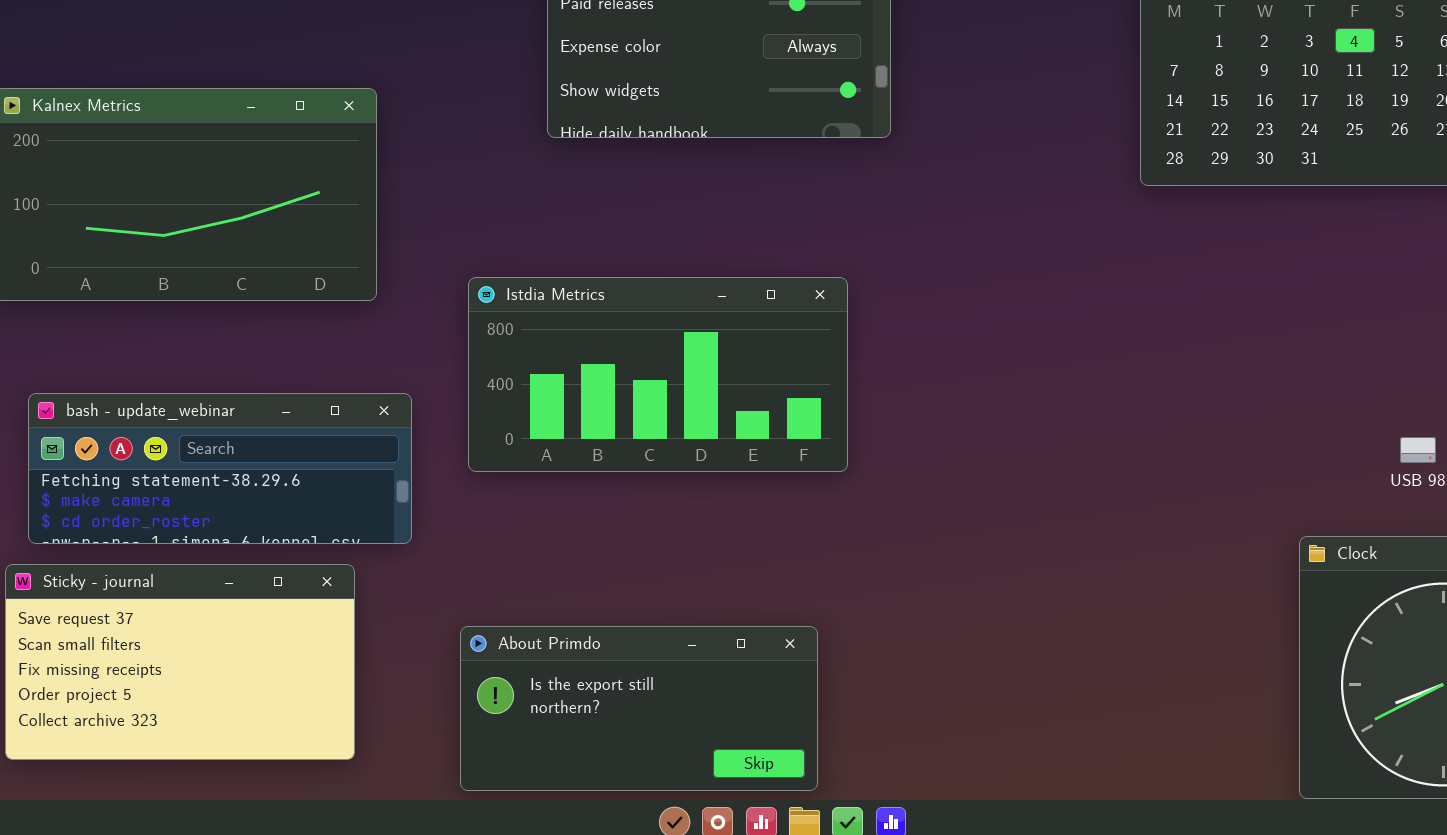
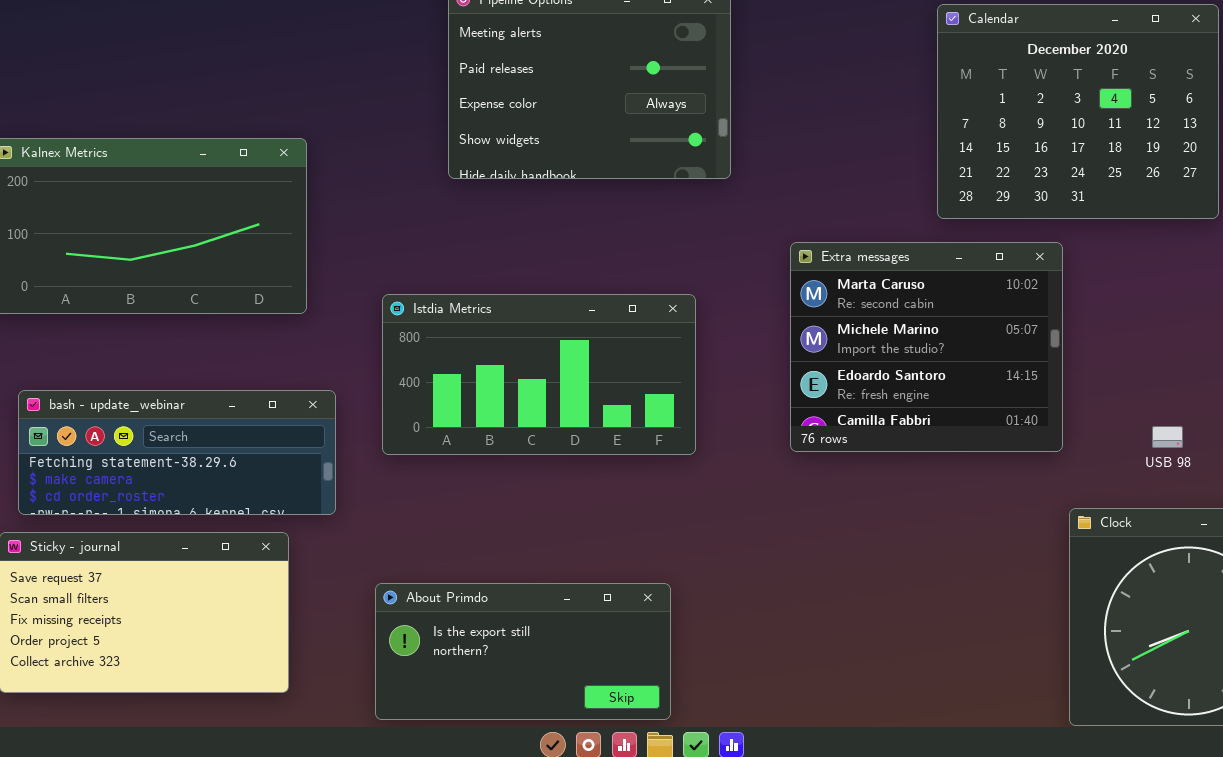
Extra messages: none -> [790,242,1063,452], opened

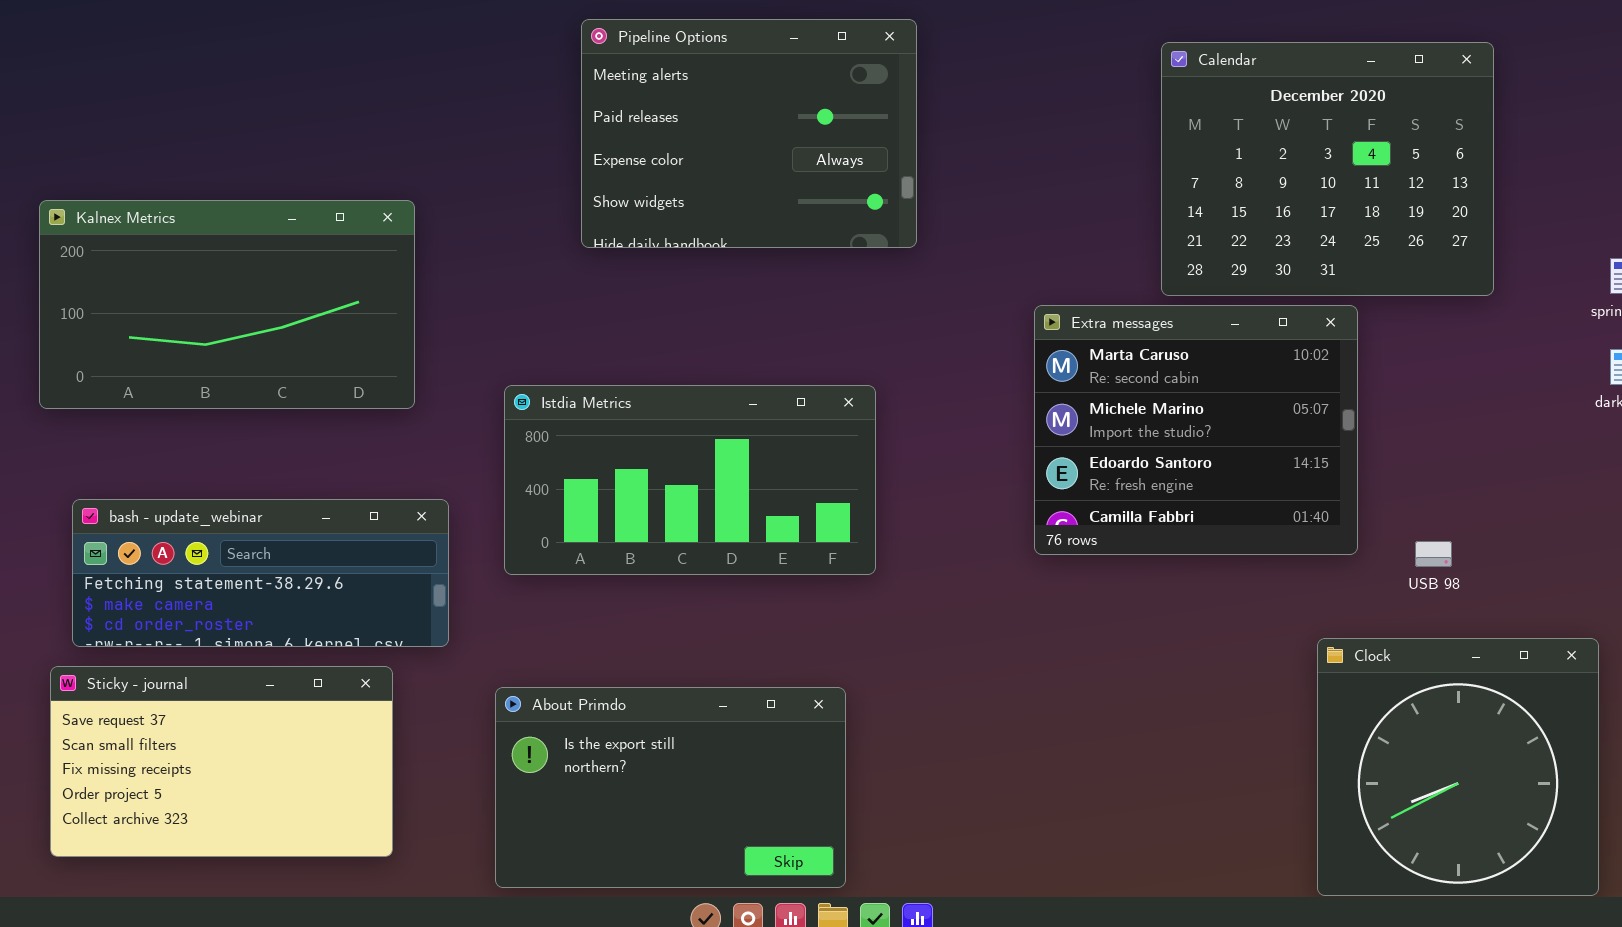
Extra messages: [790,242,1063,452] -> [1034,305,1358,555], moved
About Primdo: [375,583,671,720] -> [495,687,846,888], resized

